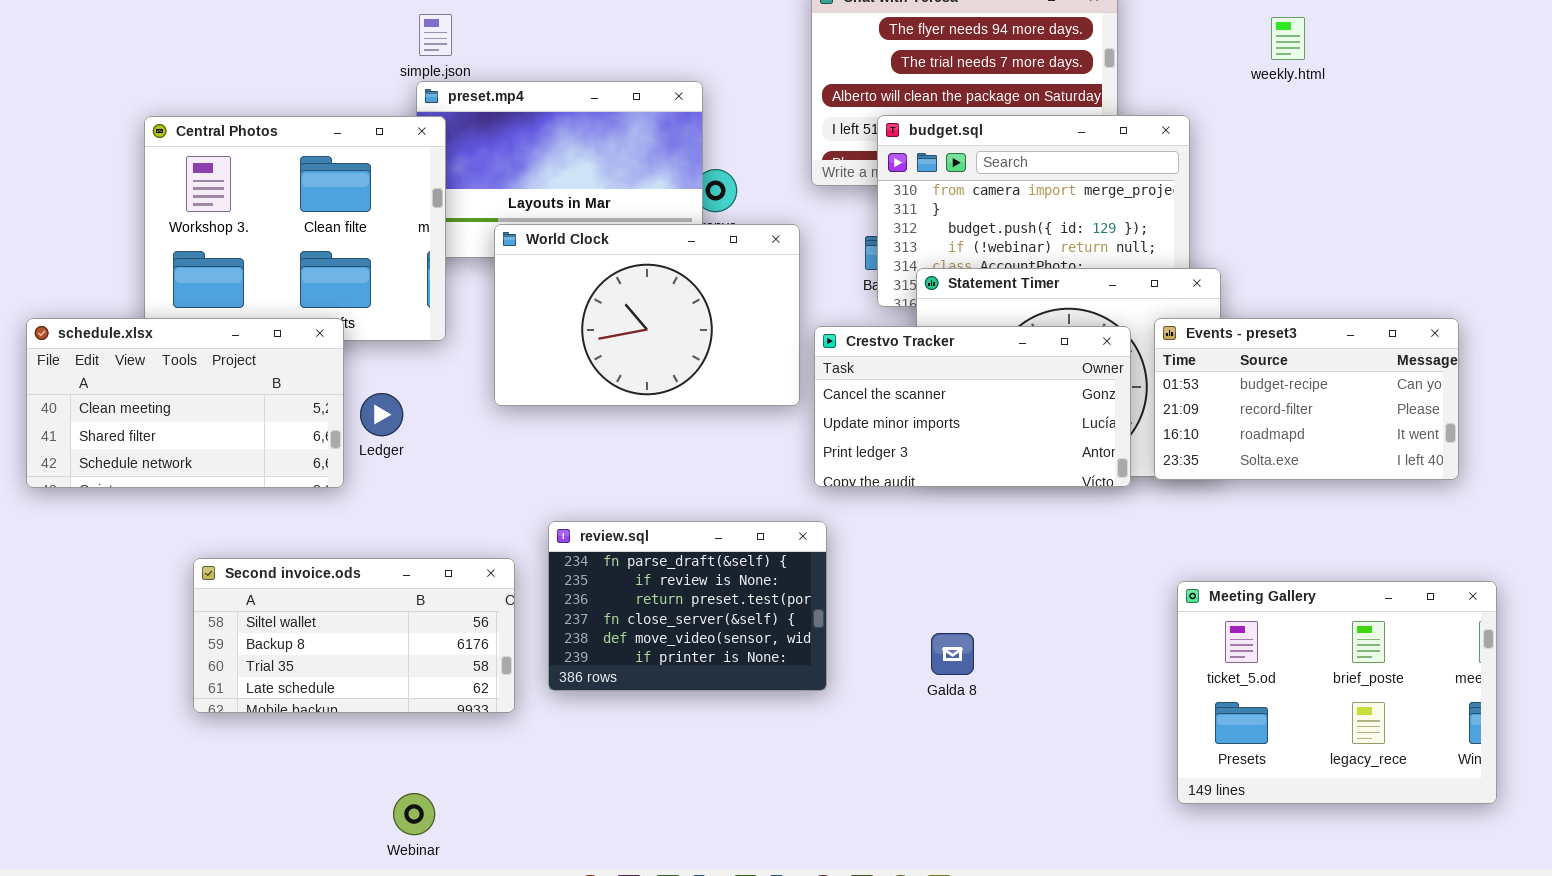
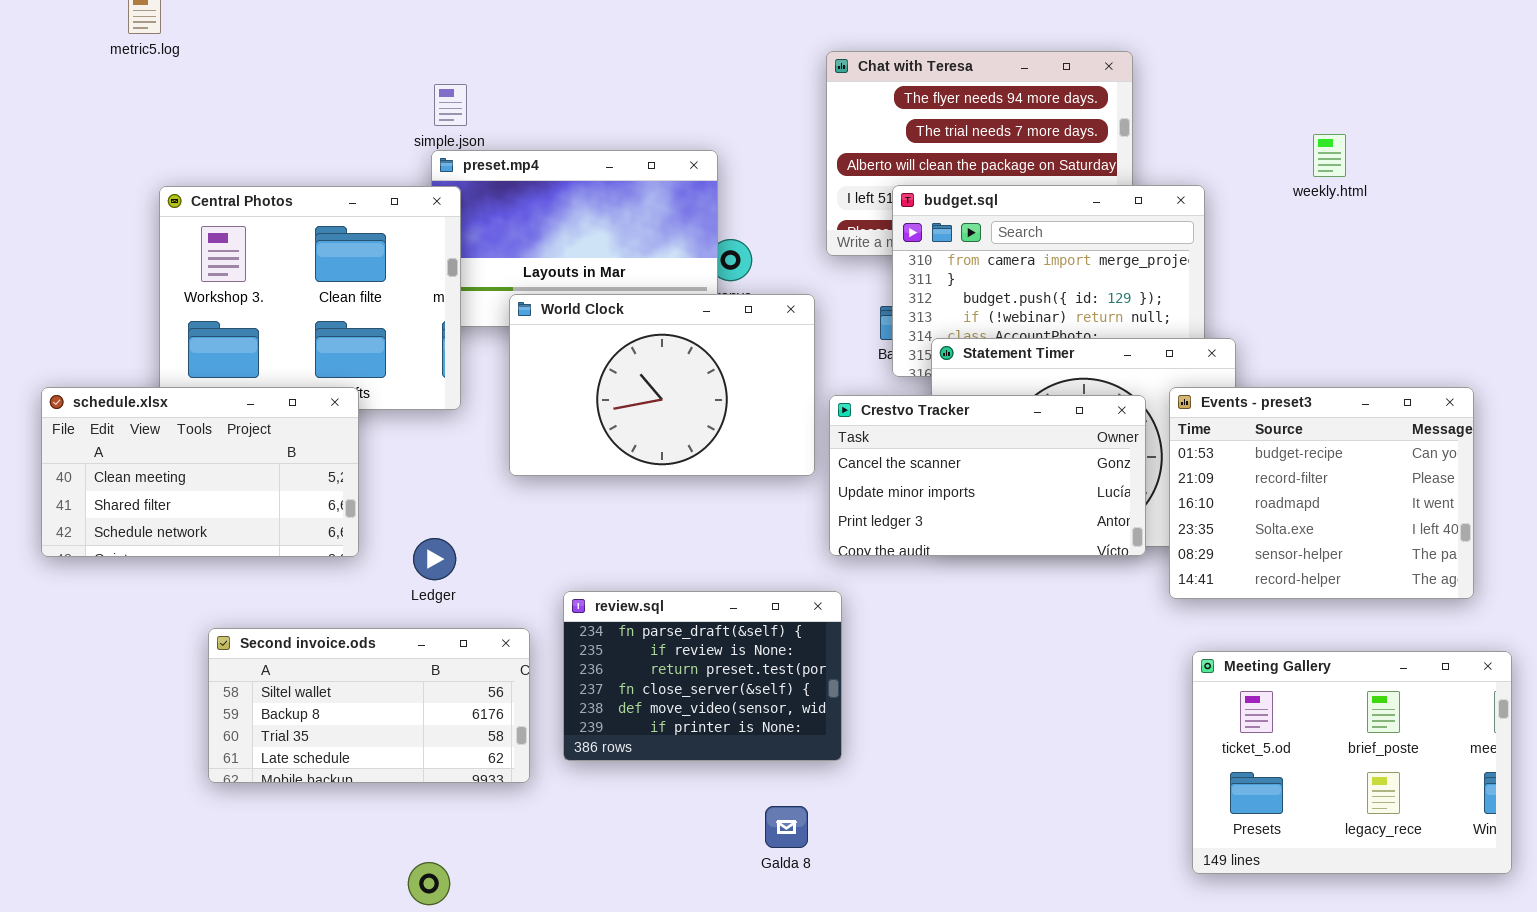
weekly.html: [1271,17,1305,60] -> [1313,134,1346,177], moved
Events - preset3: [1154,318,1459,480] -> [1169,387,1474,599], resized
Ledger: [360,393,403,436] -> [413,538,456,580], moved
Galda 8: [931,633,974,675] -> [765,806,808,848], moved

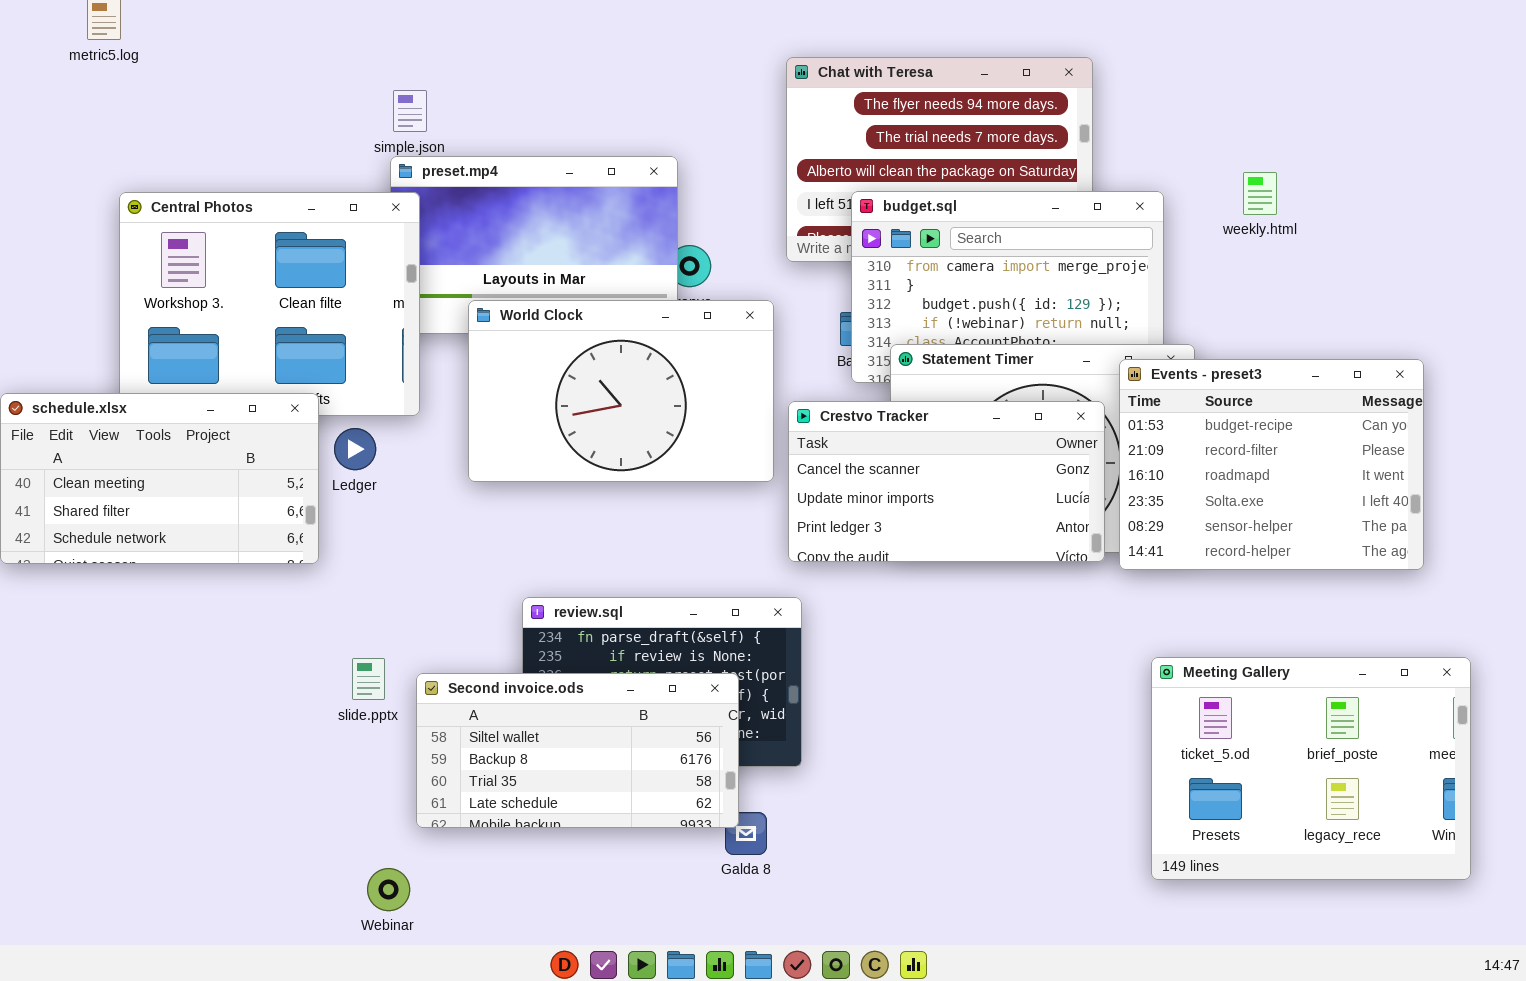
weekly.html: [1313,134,1346,177] -> [1243,172,1277,215], moved
Events - preset3: [1169,387,1474,599] -> [1119,359,1424,570], moved
Ledger: [413,538,456,580] -> [334,428,376,470], moved
Second invoice.ods: [208,628,530,783] -> [416,673,739,828], moved

